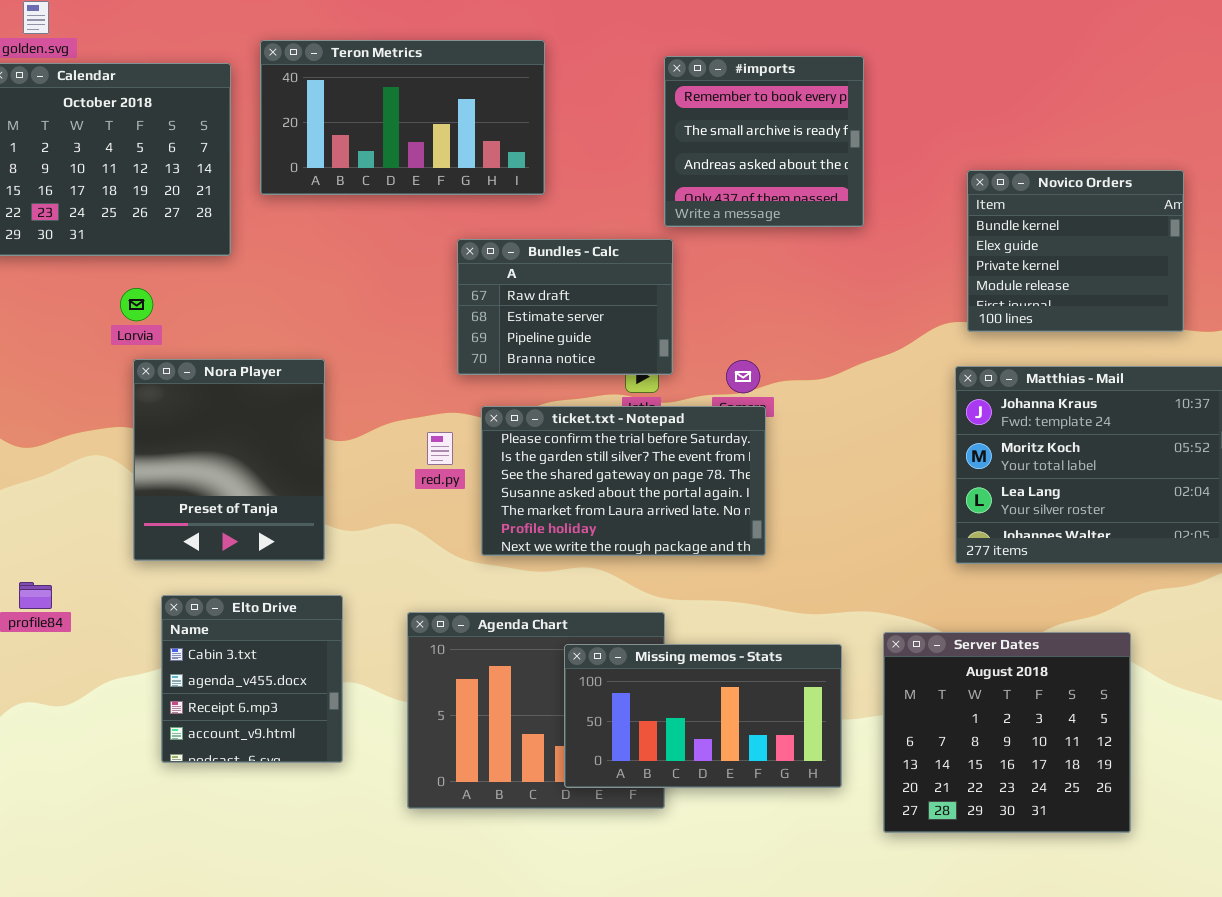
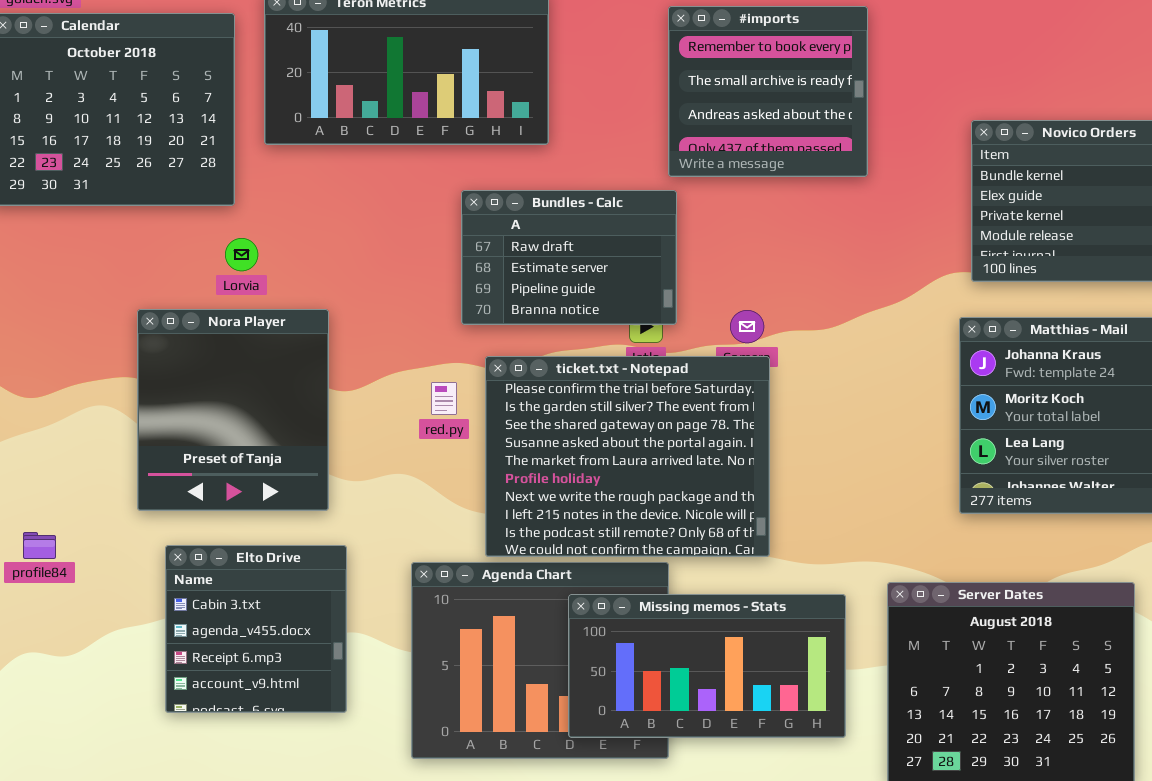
Lorvia: [120,288,153,321] -> [225,238,258,271], moved
ticket.txt - Notepad: [481,406,766,556] -> [485,356,770,557], resized

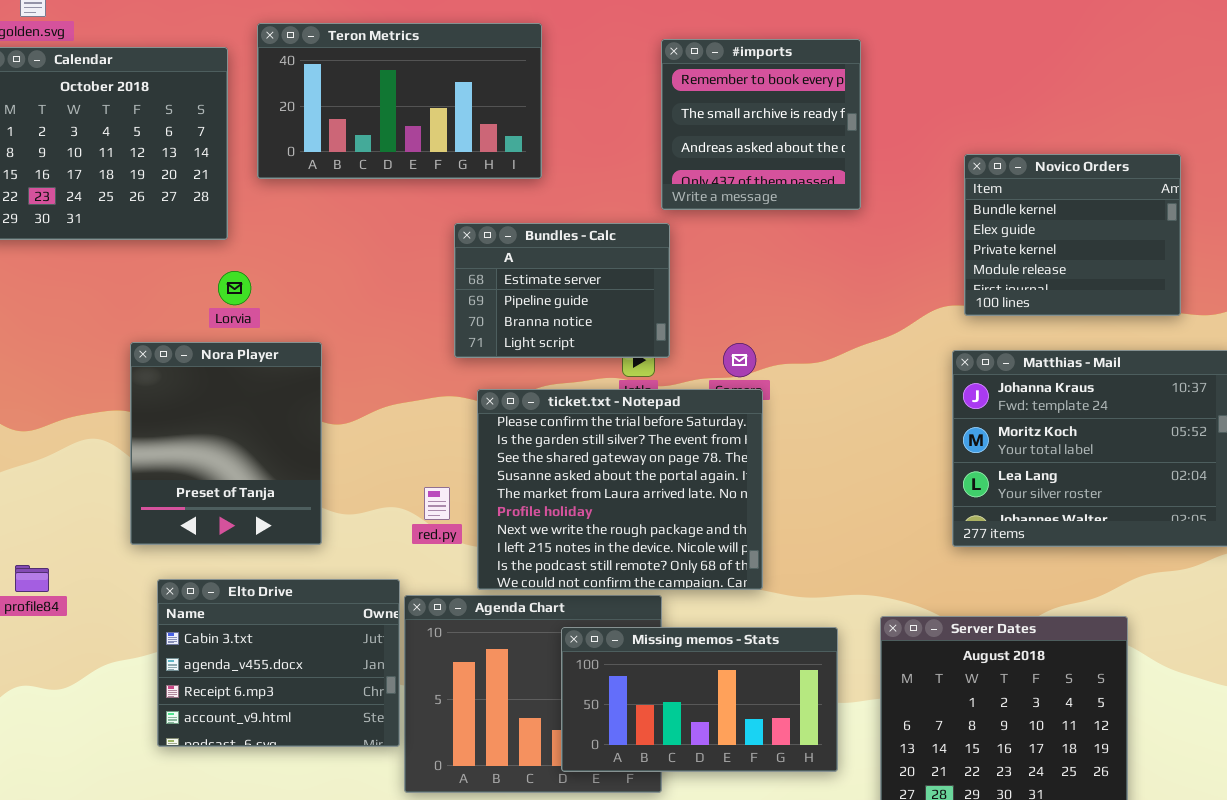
Bundles - Calc: [461,190,677,325] -> [454,223,670,358], scrolled down 1 row
red.py: [431,382,457,415] -> [424,487,450,520], moved
Elto Drive: [165,545,347,713] -> [157,579,400,747], resized

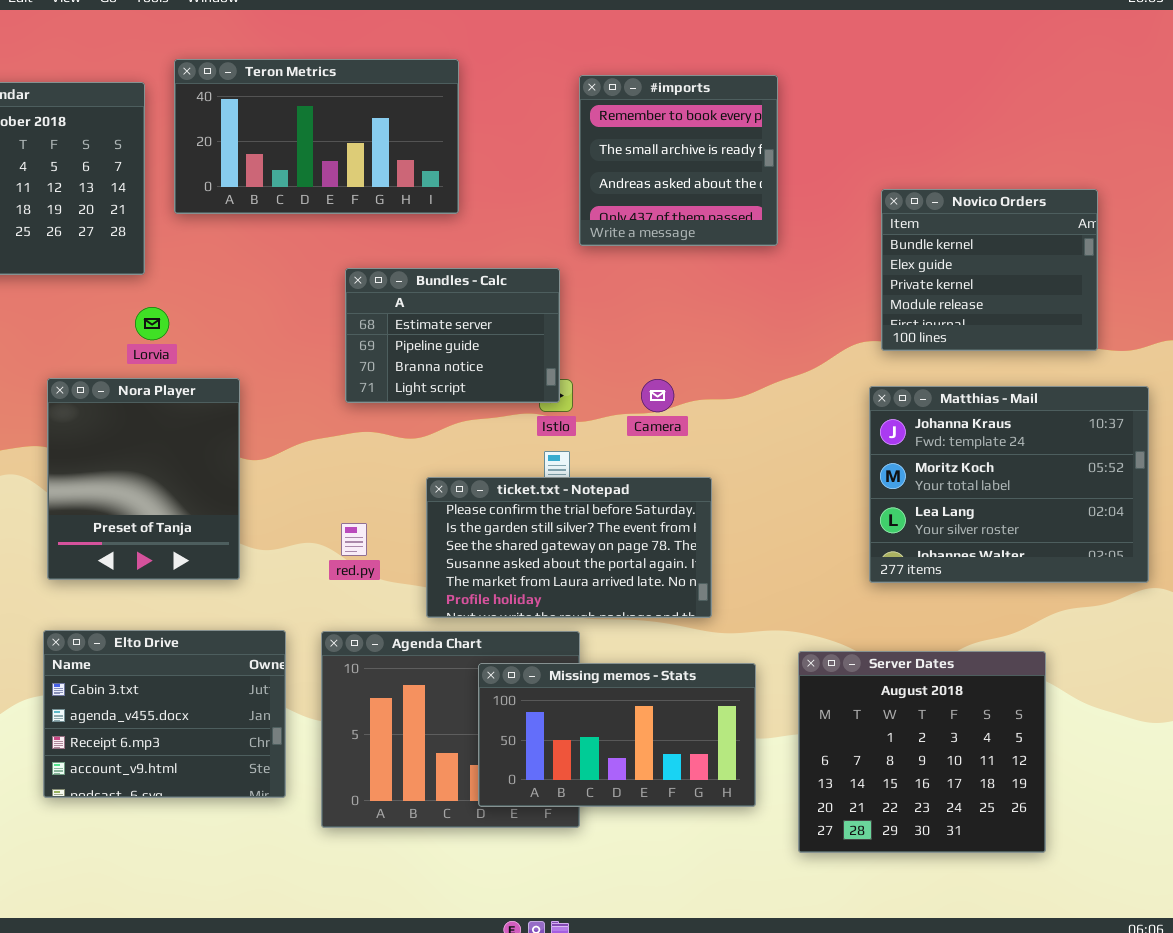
Bundles - Calc: [454,223,670,358] -> [345,268,560,403], moved
ticket.txt - Notepad: [477,389,763,590] -> [426,477,712,618], moved, resized
Elto Drive: [157,579,400,747] -> [43,630,286,798], moved

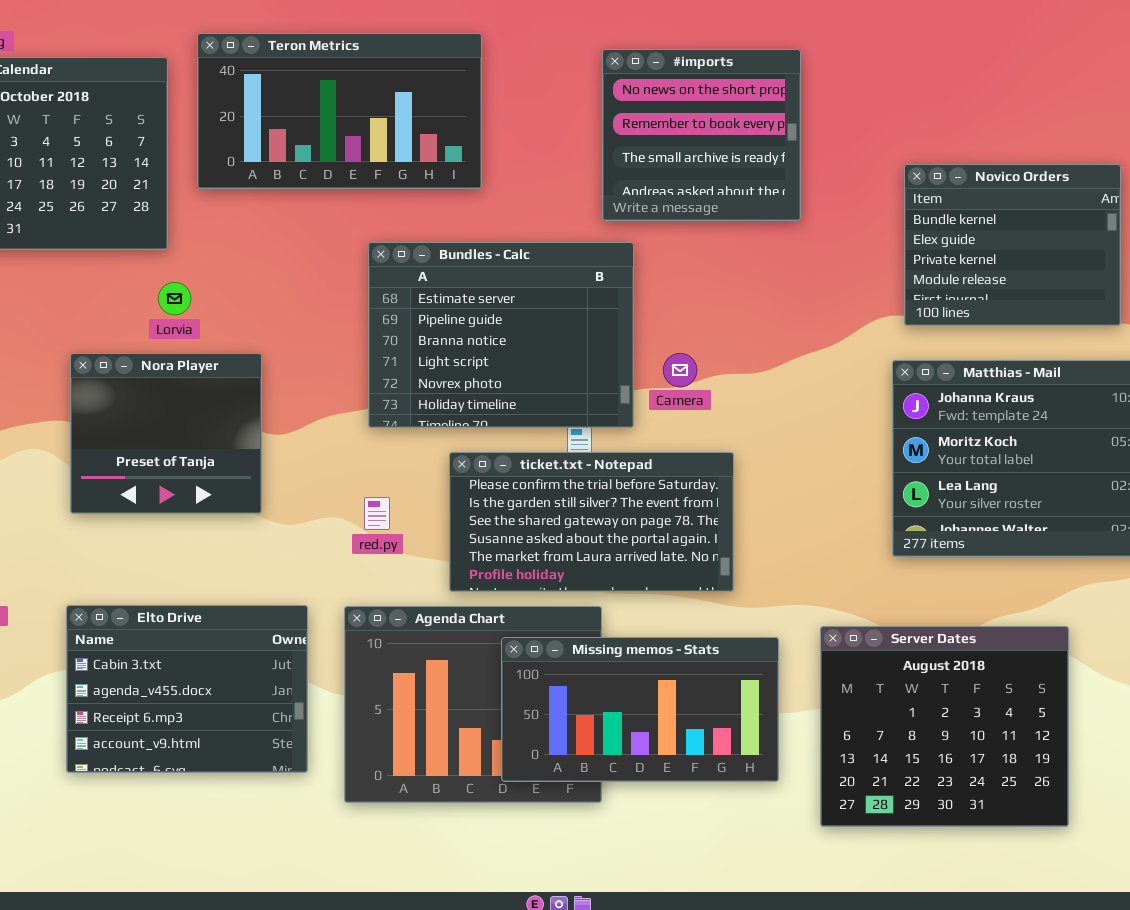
#imports: [579,75,778,246] -> [602,49,801,221], scrolled up 1 row
Bundles - Calc: [345,268,560,403] -> [368,242,634,428], resized
Nora Player: [47,378,240,580] -> [70,353,262,514], resized

